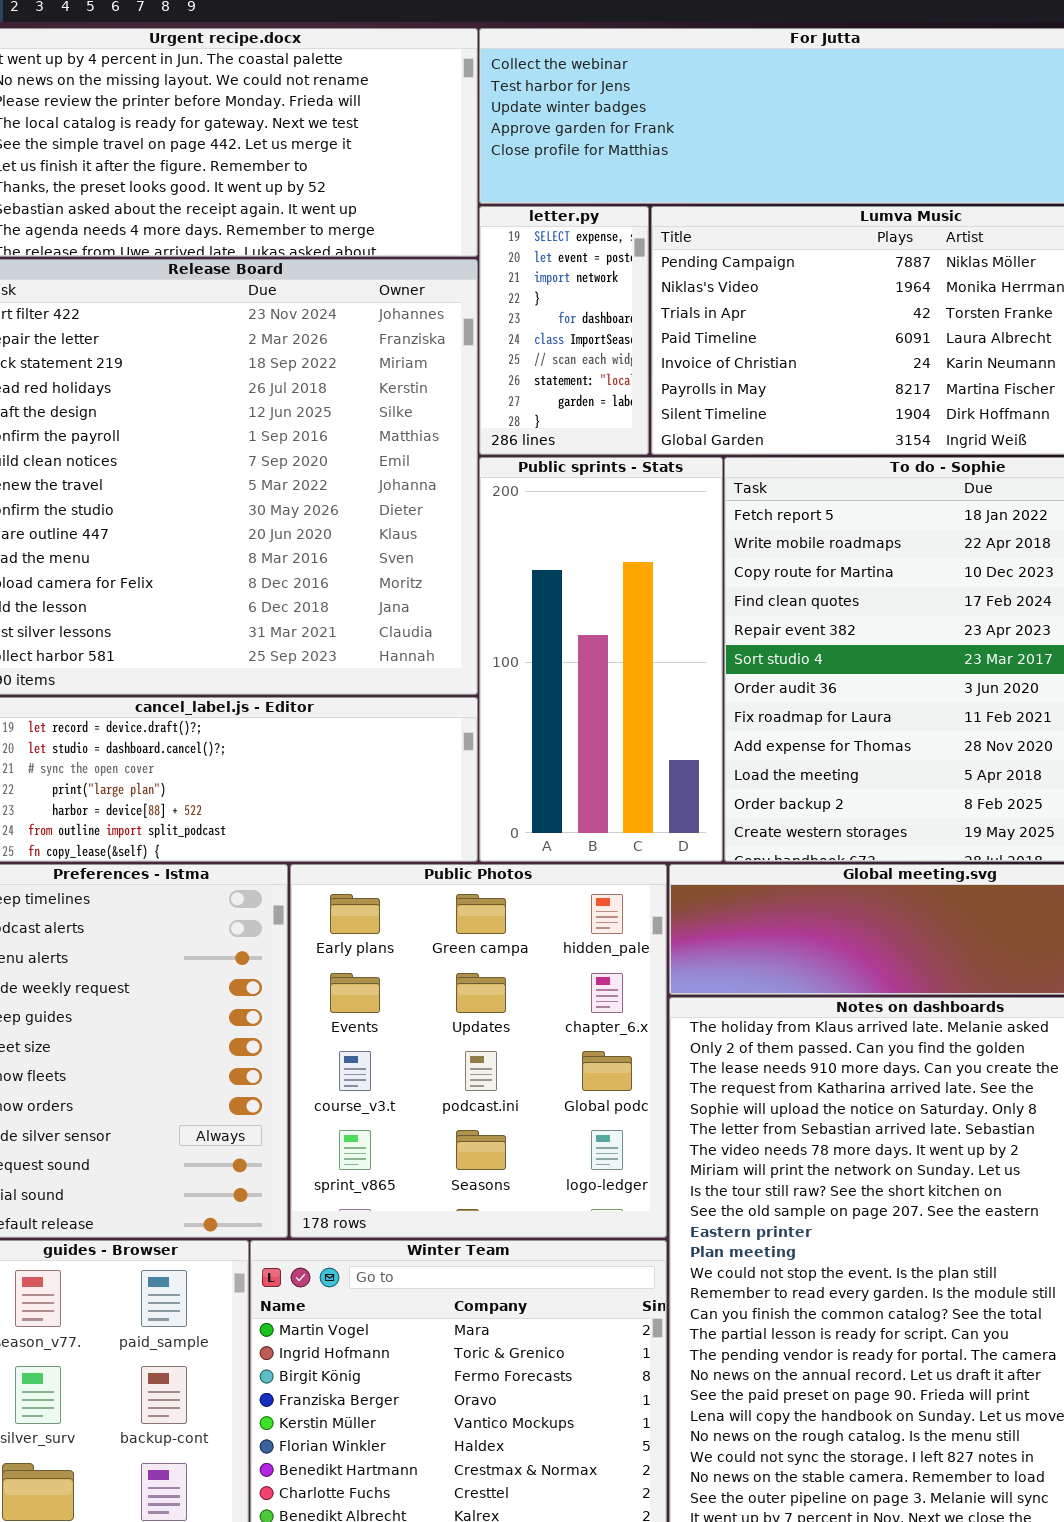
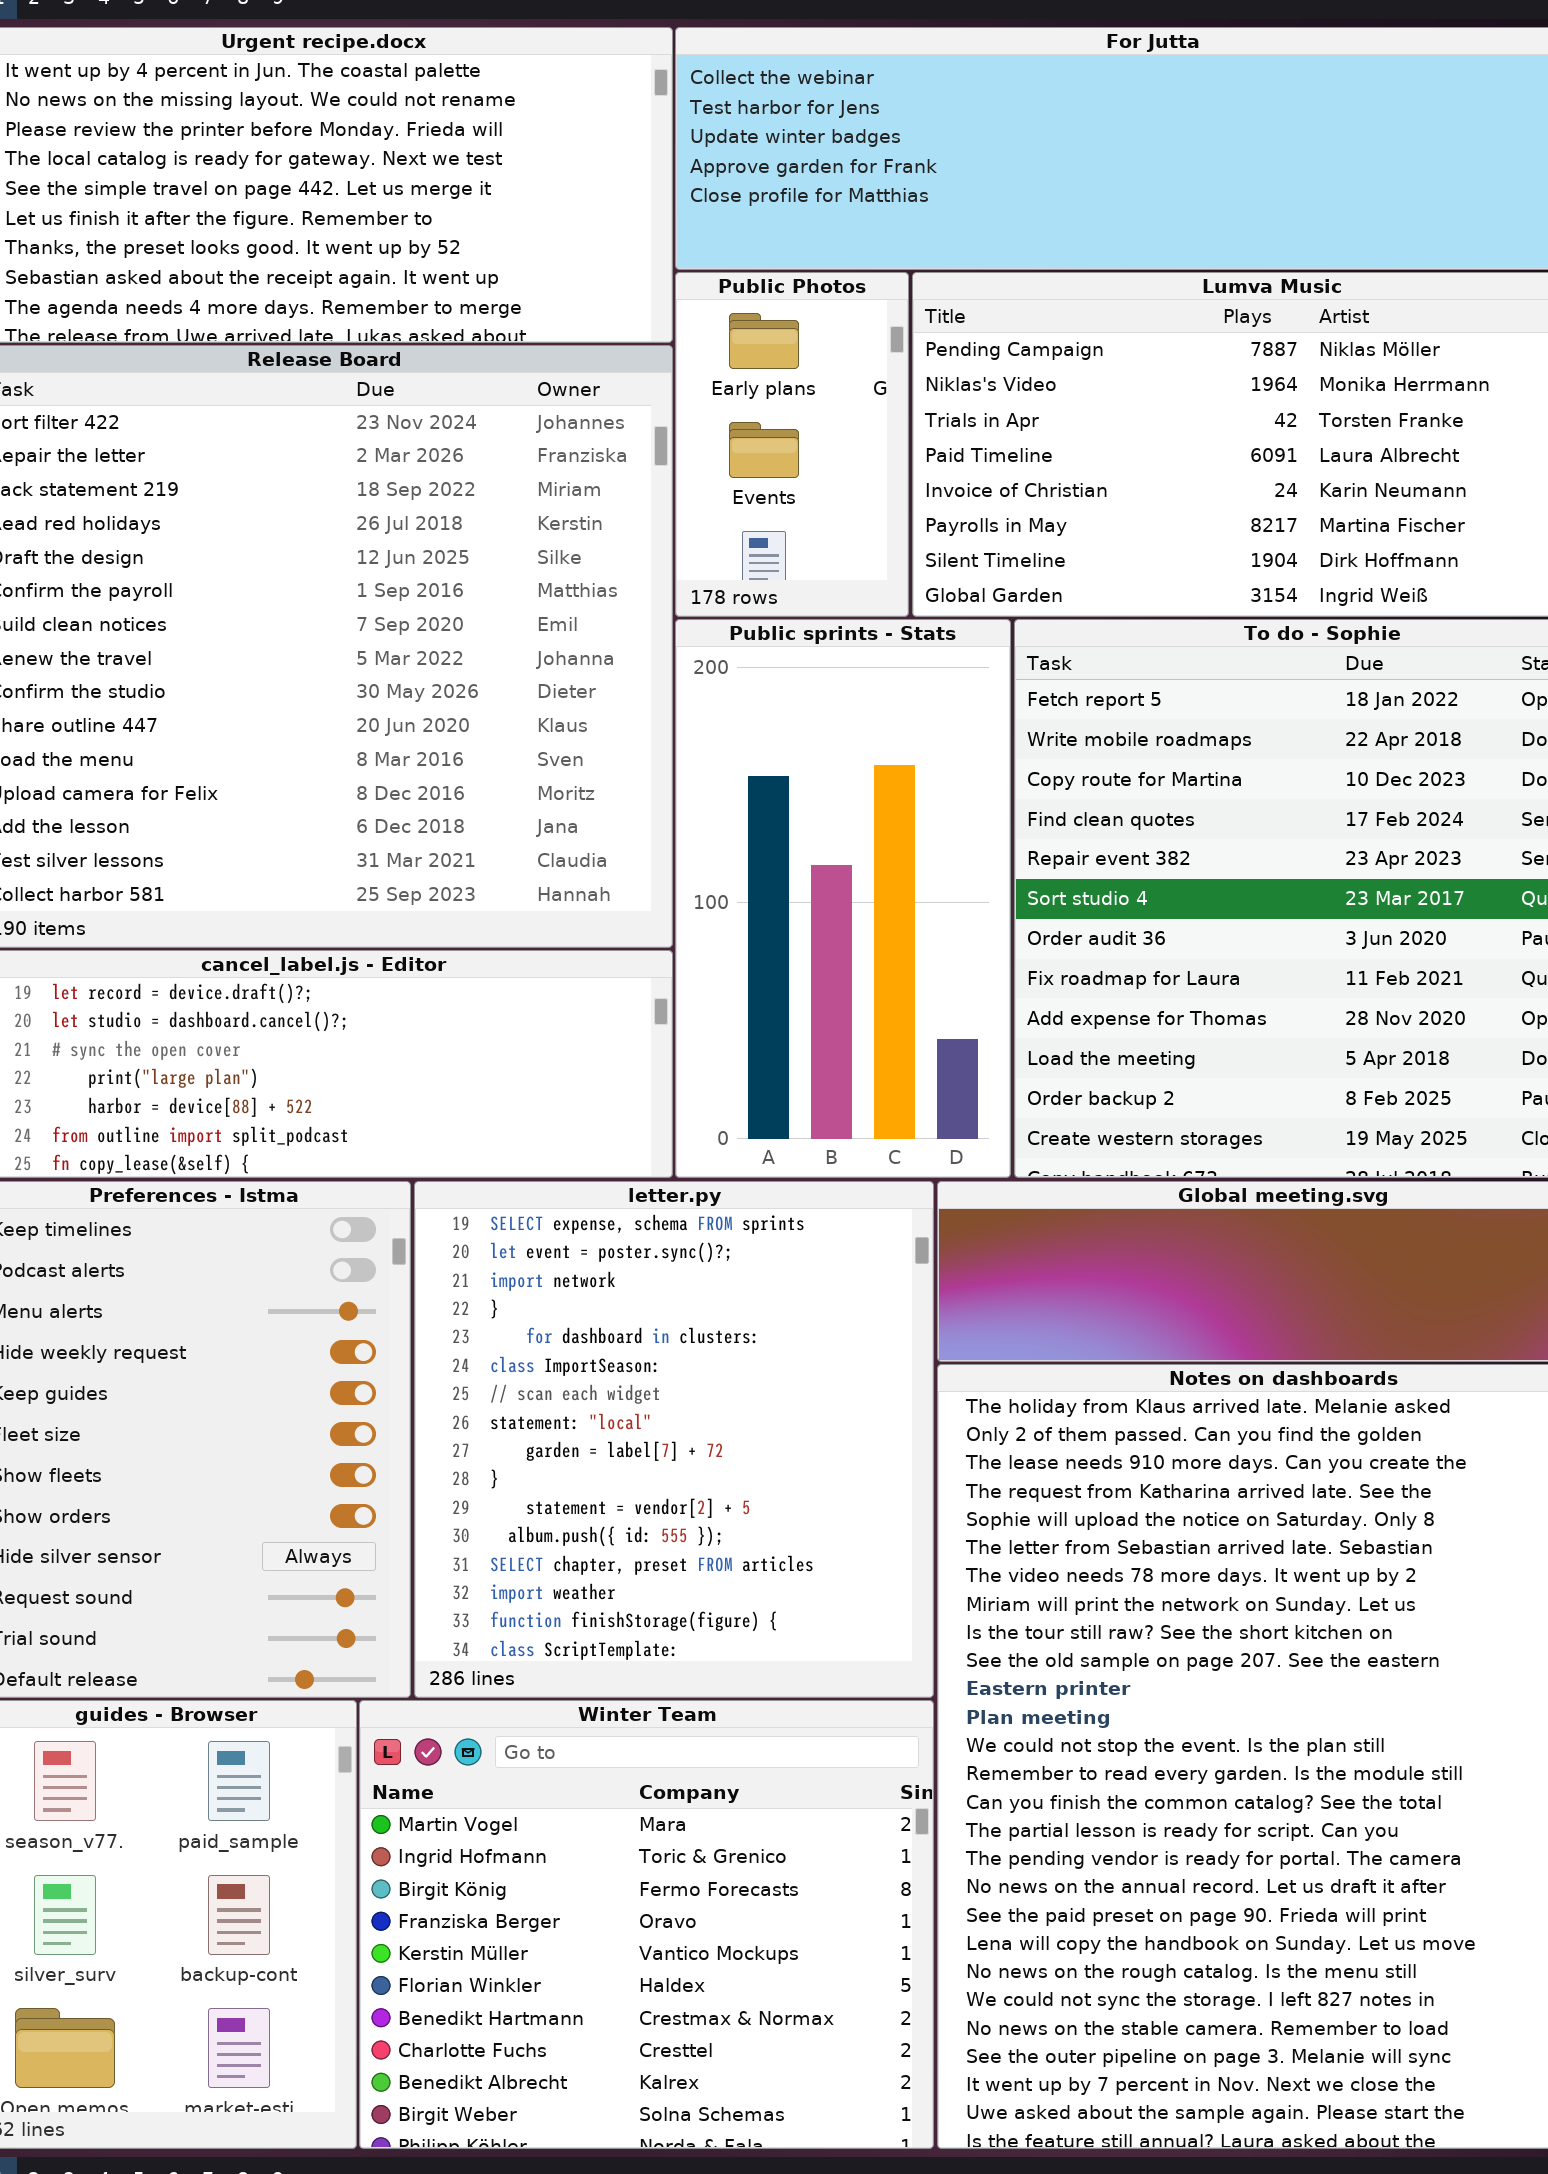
letter.py: [479,206,649,455] -> [414,1181,934,1698], moved, resized
Public Photos: [290,864,667,1238] -> [675,272,909,617], moved, resized

